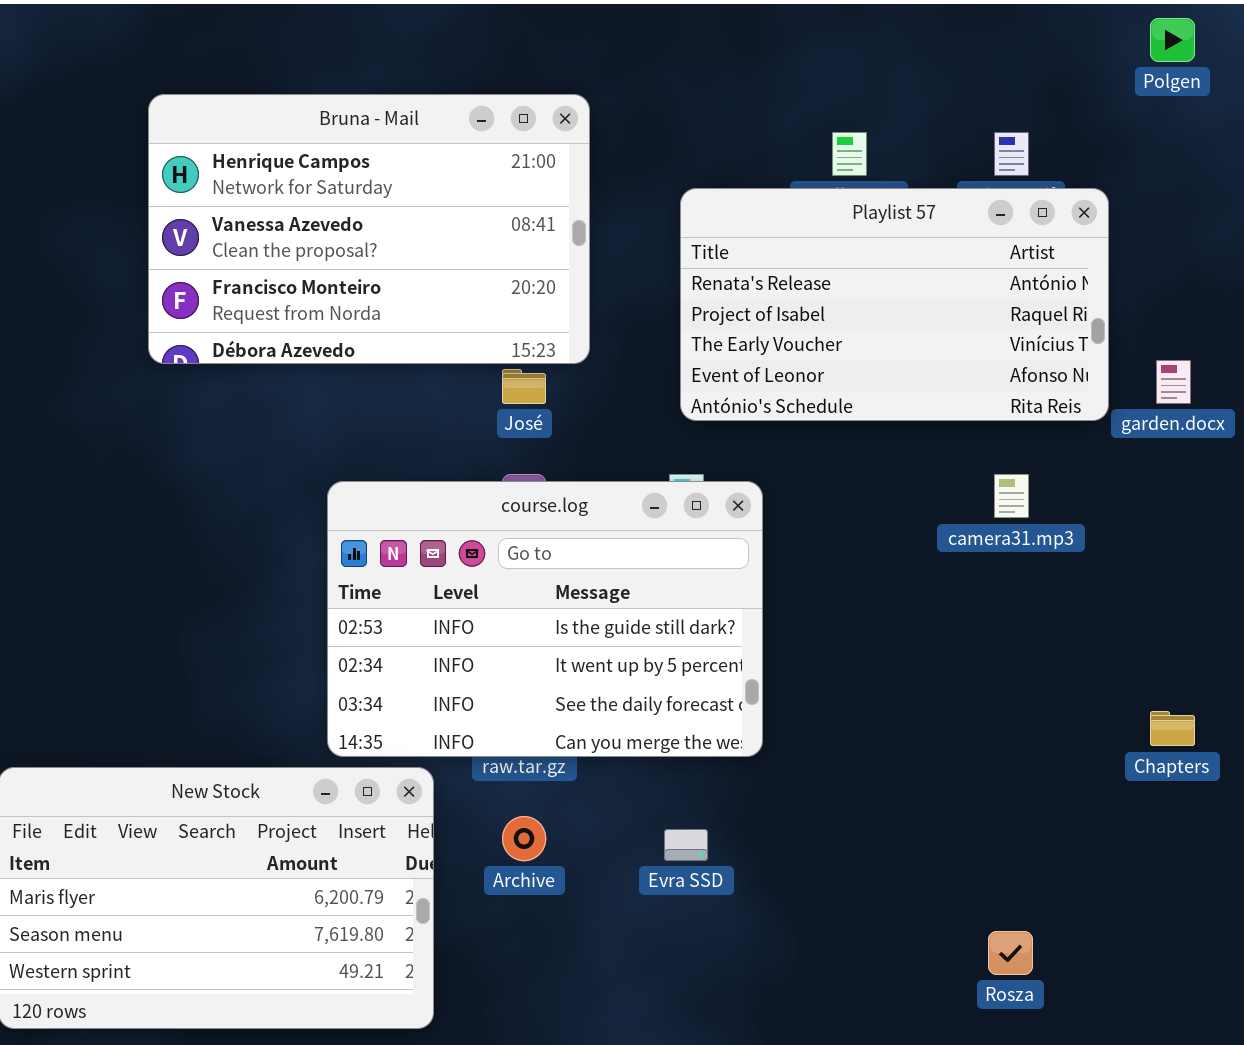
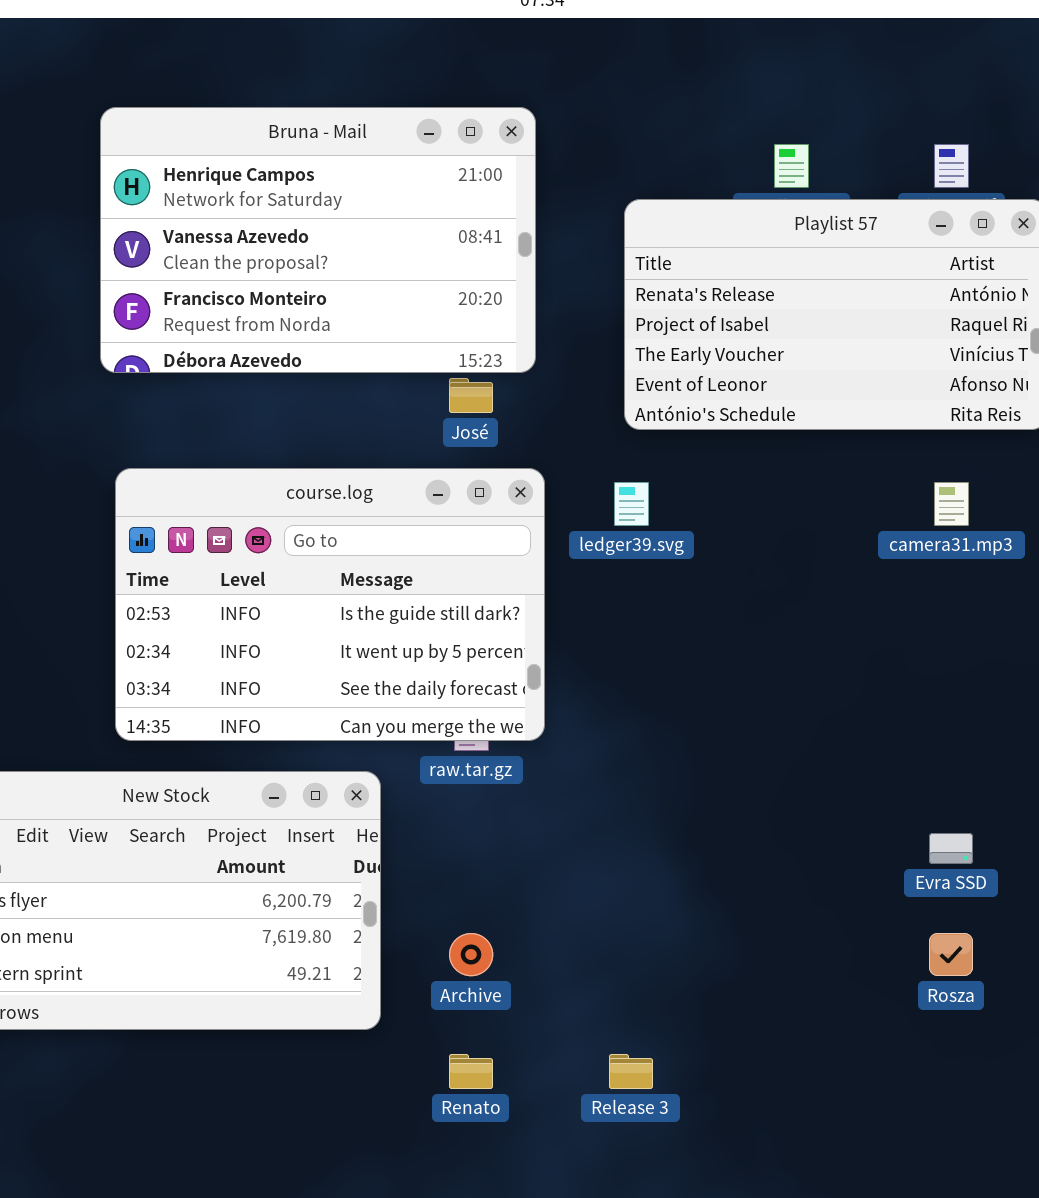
course.log: [327,481,763,757] -> [115,468,545,741], moved
Archive: [502,816,546,861] -> [449,933,493,976], moved
Evra SSD: [664,829,708,861] -> [929,833,973,864], moved

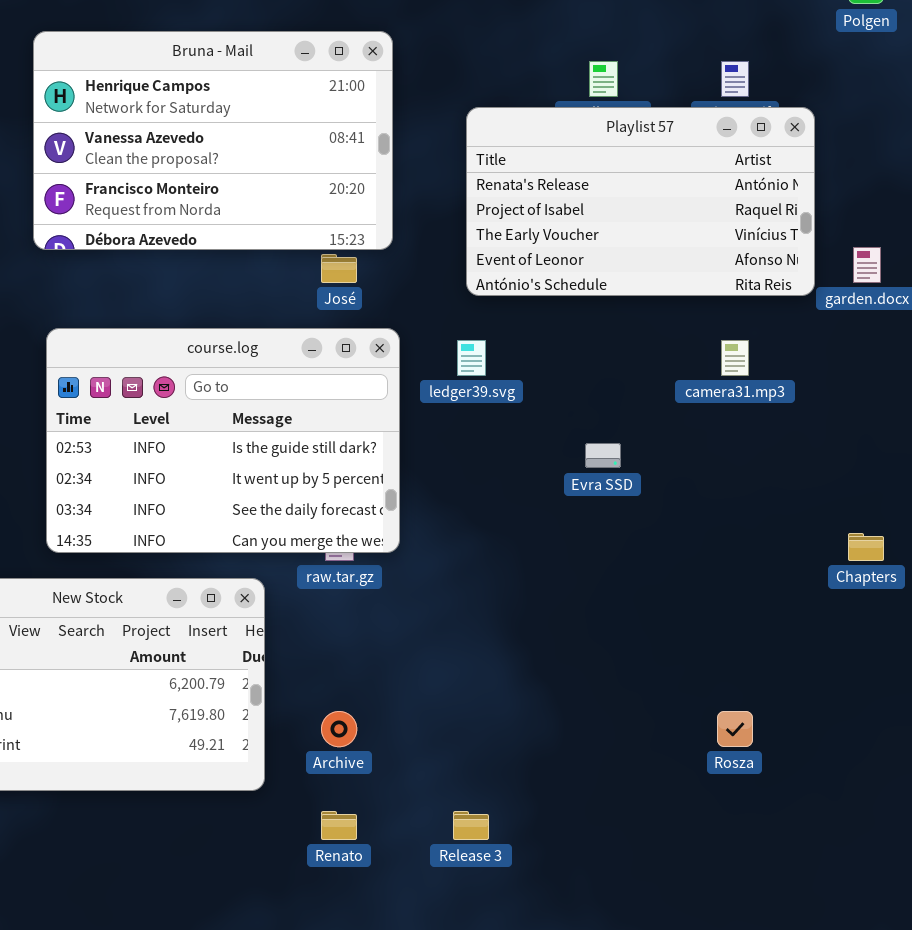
Evra SSD: [929,833,973,864] -> [585,443,621,468], moved

